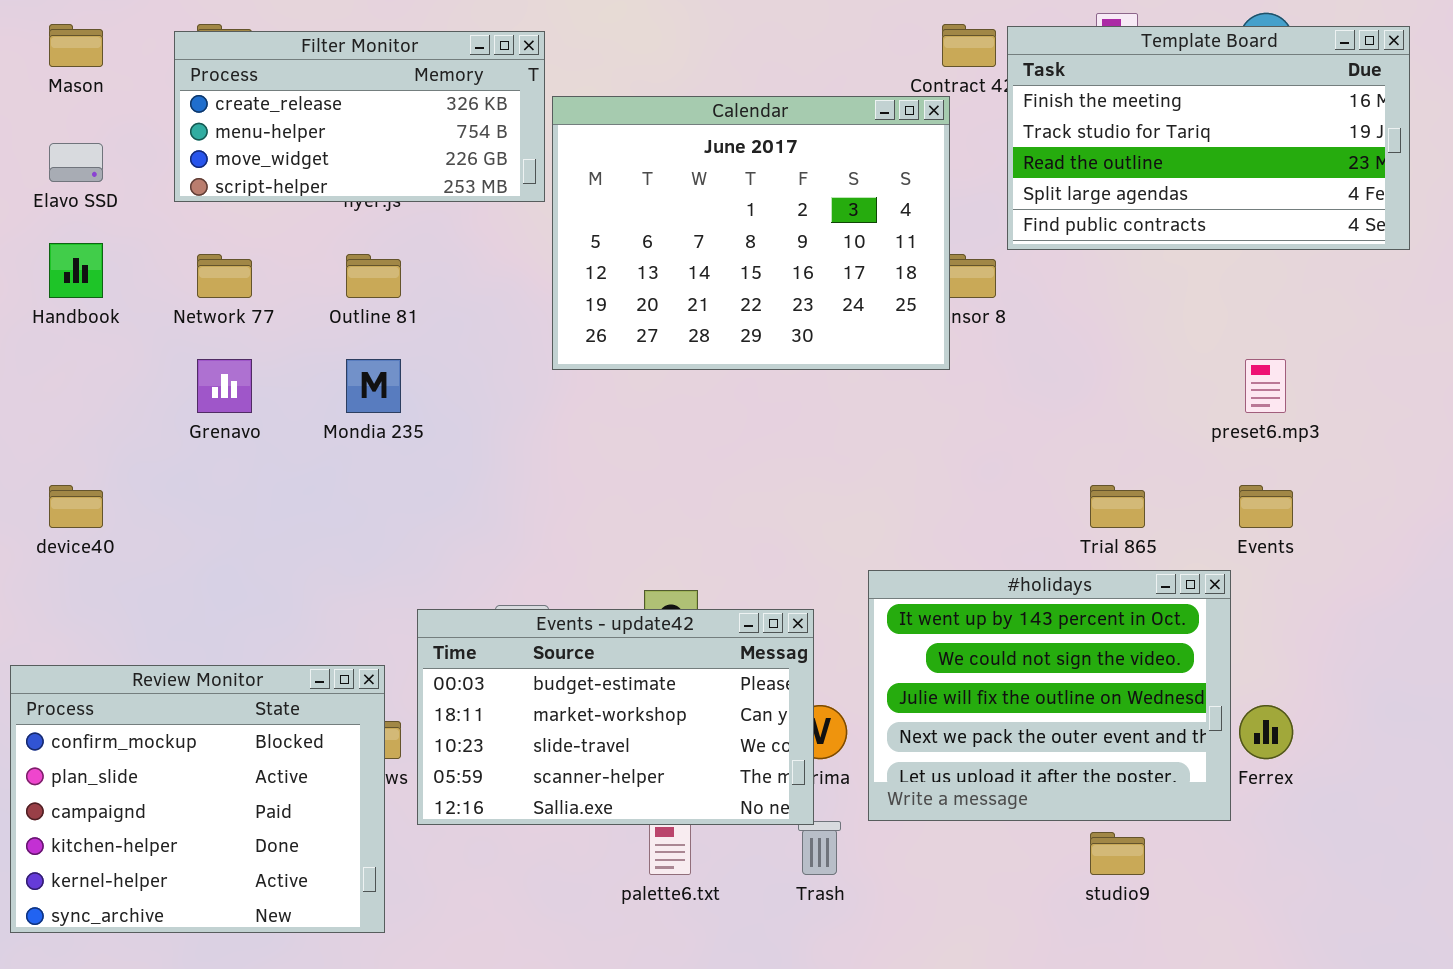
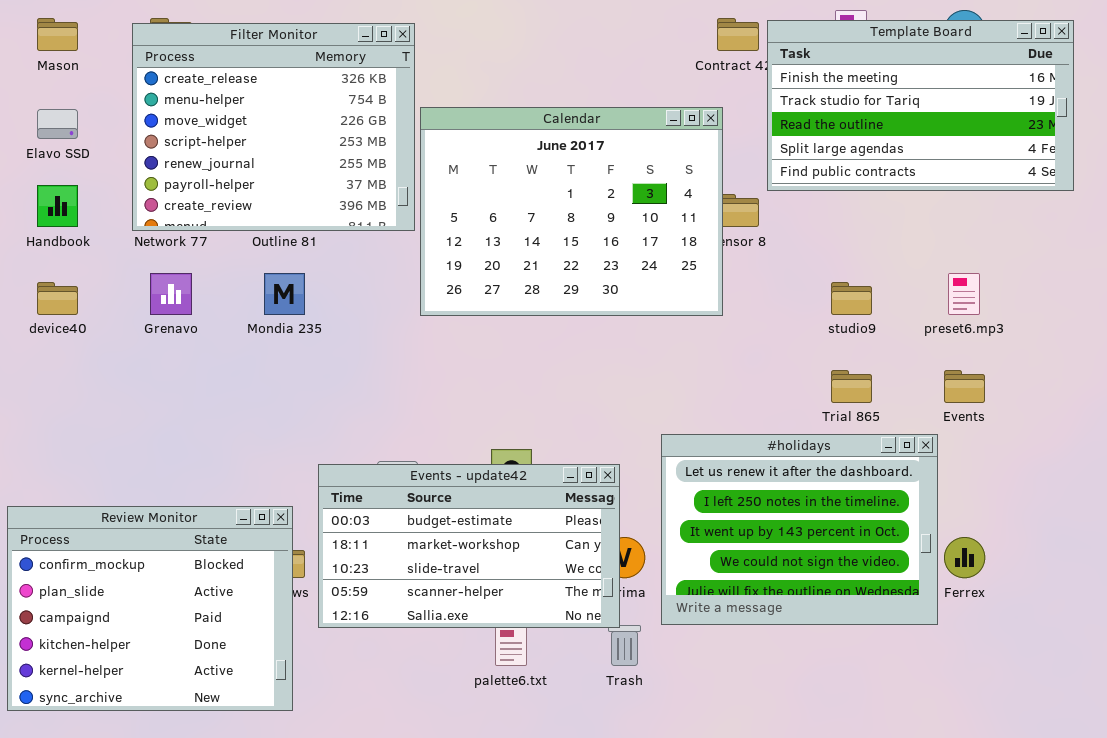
Filter Monitor: [174,31,545,202] -> [132,23,415,231], resized
Calendar: [552,96,950,370] -> [420,107,723,316], moved
device40: [49,485,103,528] -> [37,282,78,315], moved
#holidays: [868,570,1231,821] -> [661,434,938,625], scrolled up 2 rows
studio9: [1090,832,1145,875] -> [831,282,872,315], moved

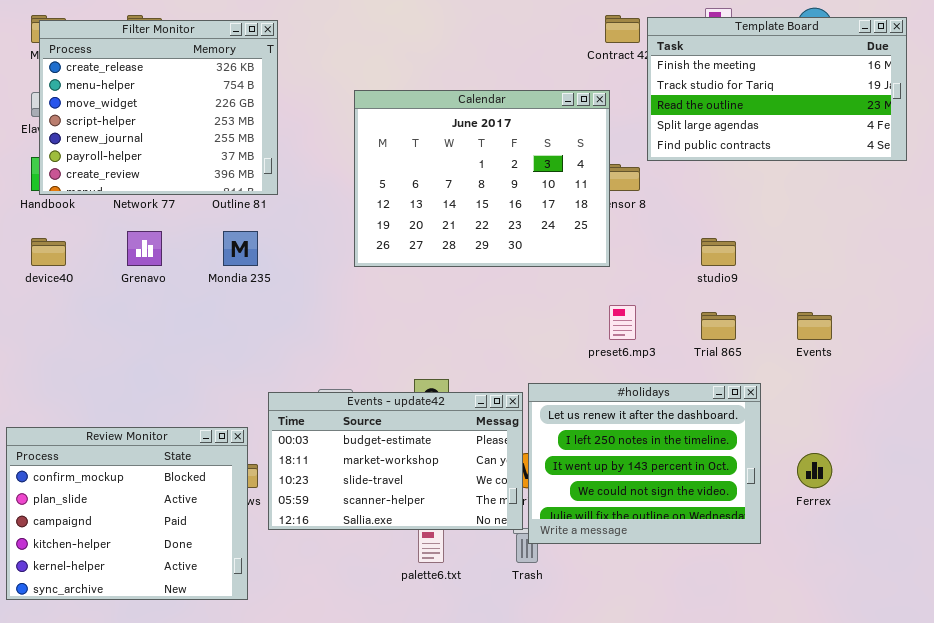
Filter Monitor: [132,23,415,231] -> [39,20,278,195], moved
preset6.mp3: [948,273,980,315] -> [609,305,636,340], moved
#holidays: [661,434,938,625] -> [528,383,761,544], moved

